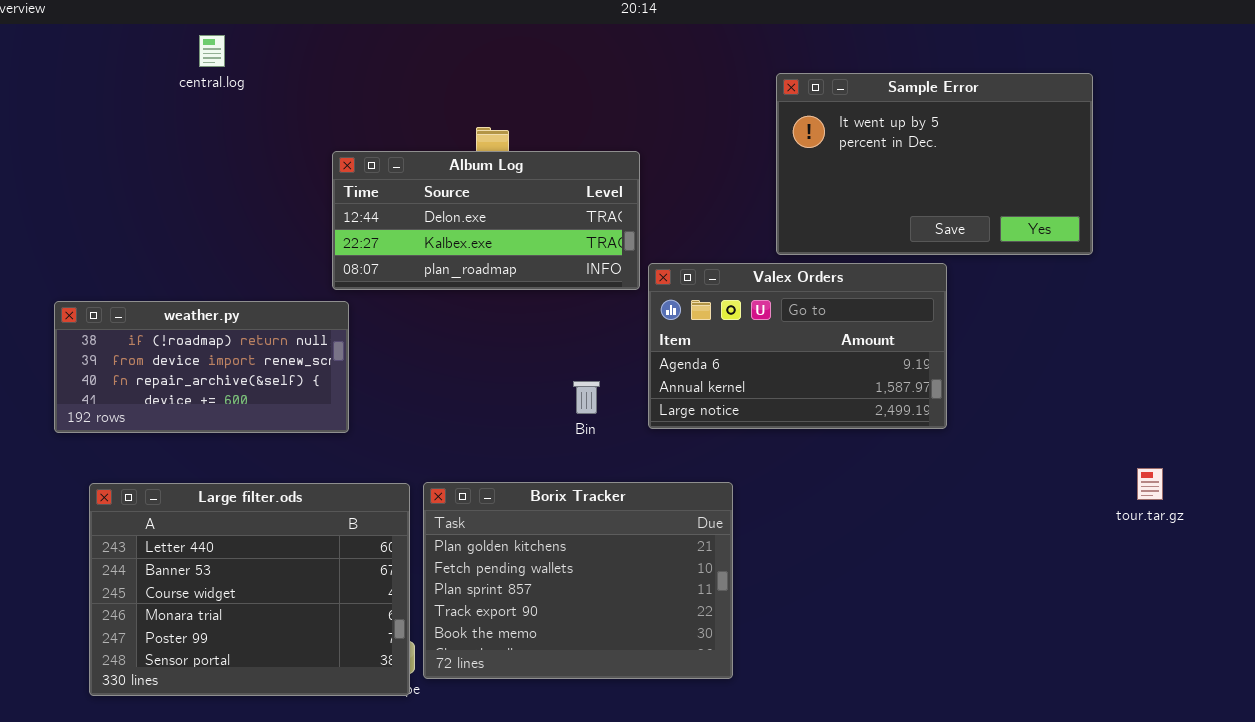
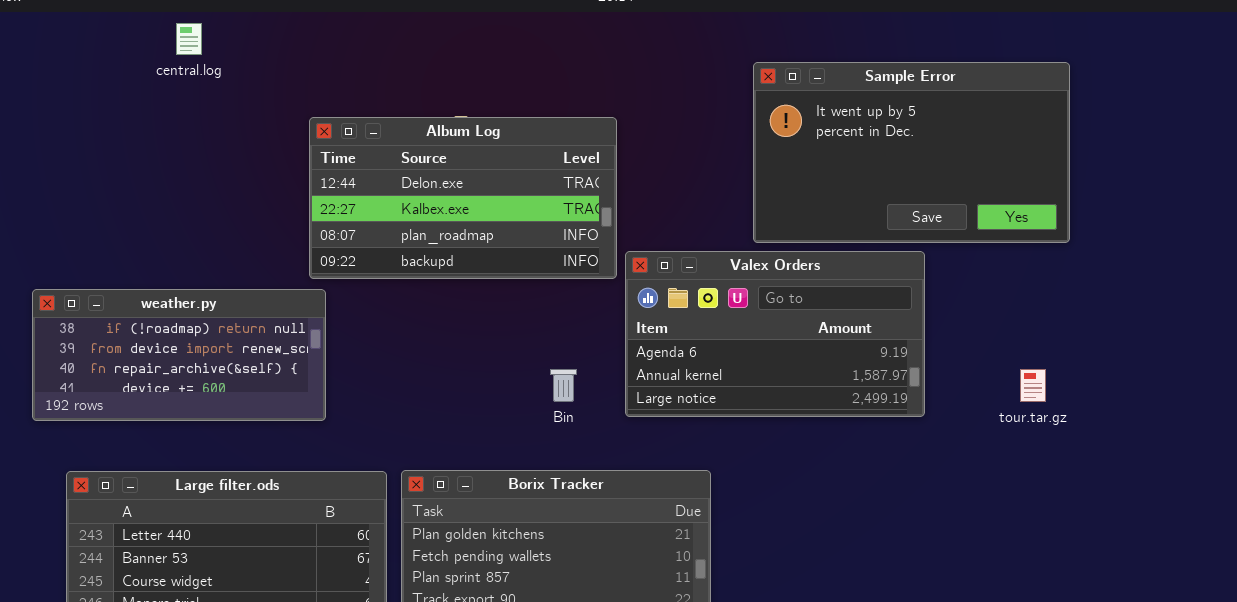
Album Log: [332,151,640,290] -> [309,117,617,279], resized
tour.tar.gz: [1137,468,1163,500] -> [1020,369,1046,402], moved

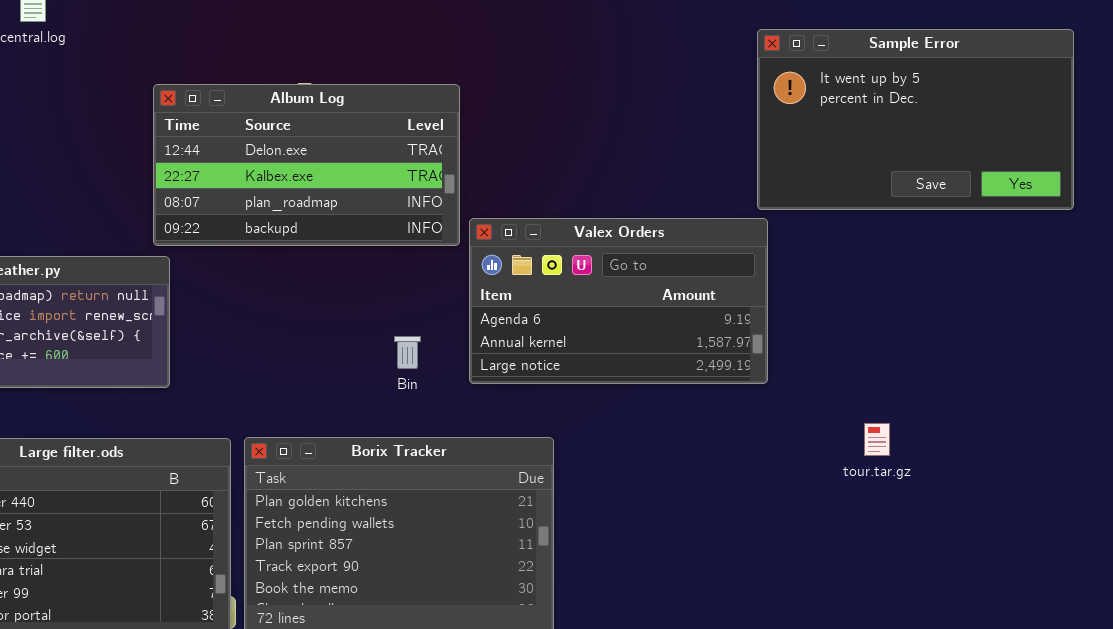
Sample Error: [753,62,1070,243] -> [757,29,1074,210], moved
tour.tar.gz: [1020,369,1046,402] -> [864,423,890,456], moved

